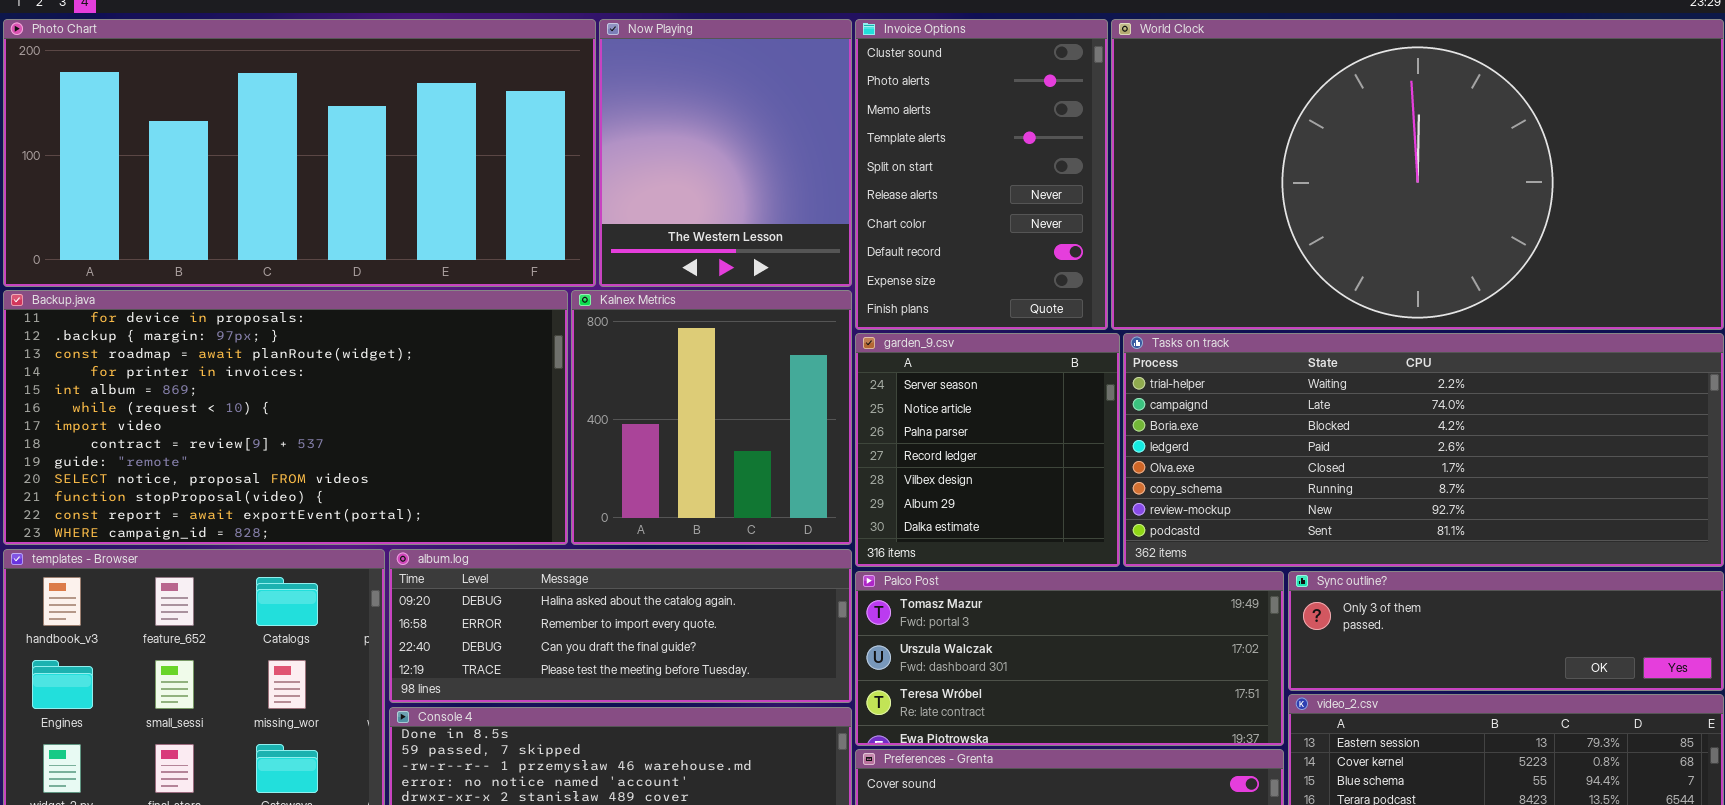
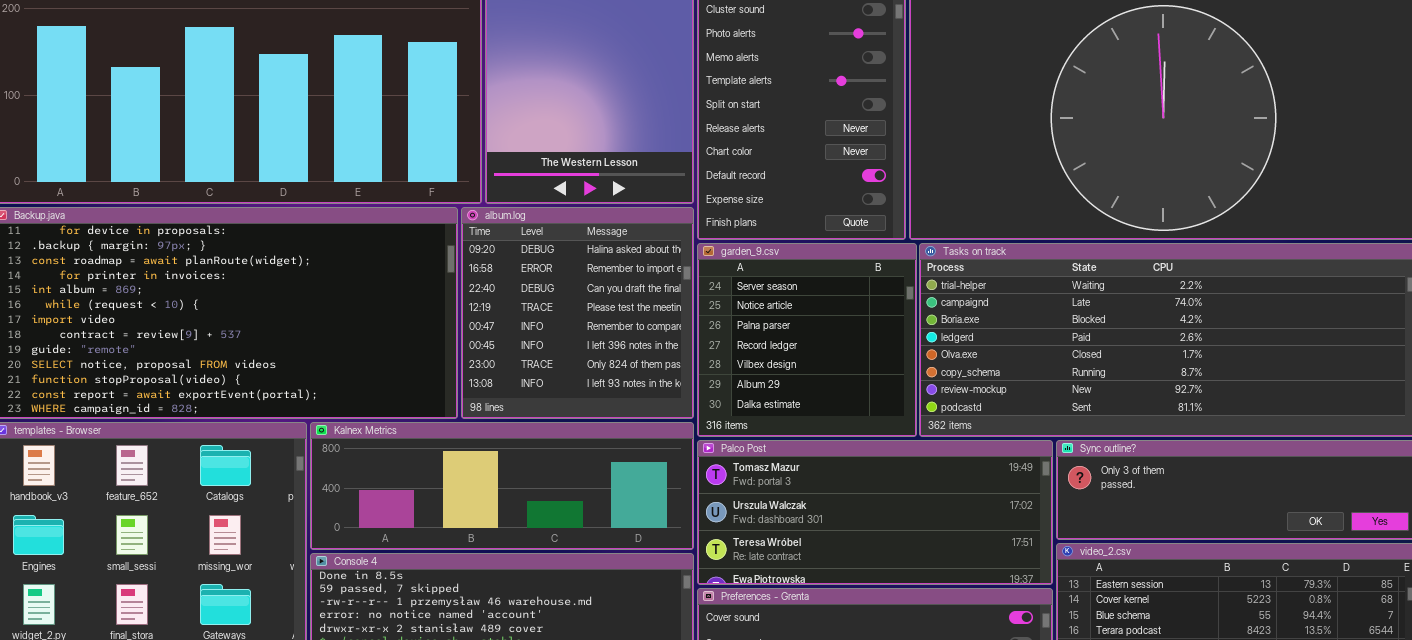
Kalnex Metrics: [571,290,852,545] -> [310,422,694,550], moved, resized
album.log: [389,549,852,703] -> [461,207,694,419], moved, resized

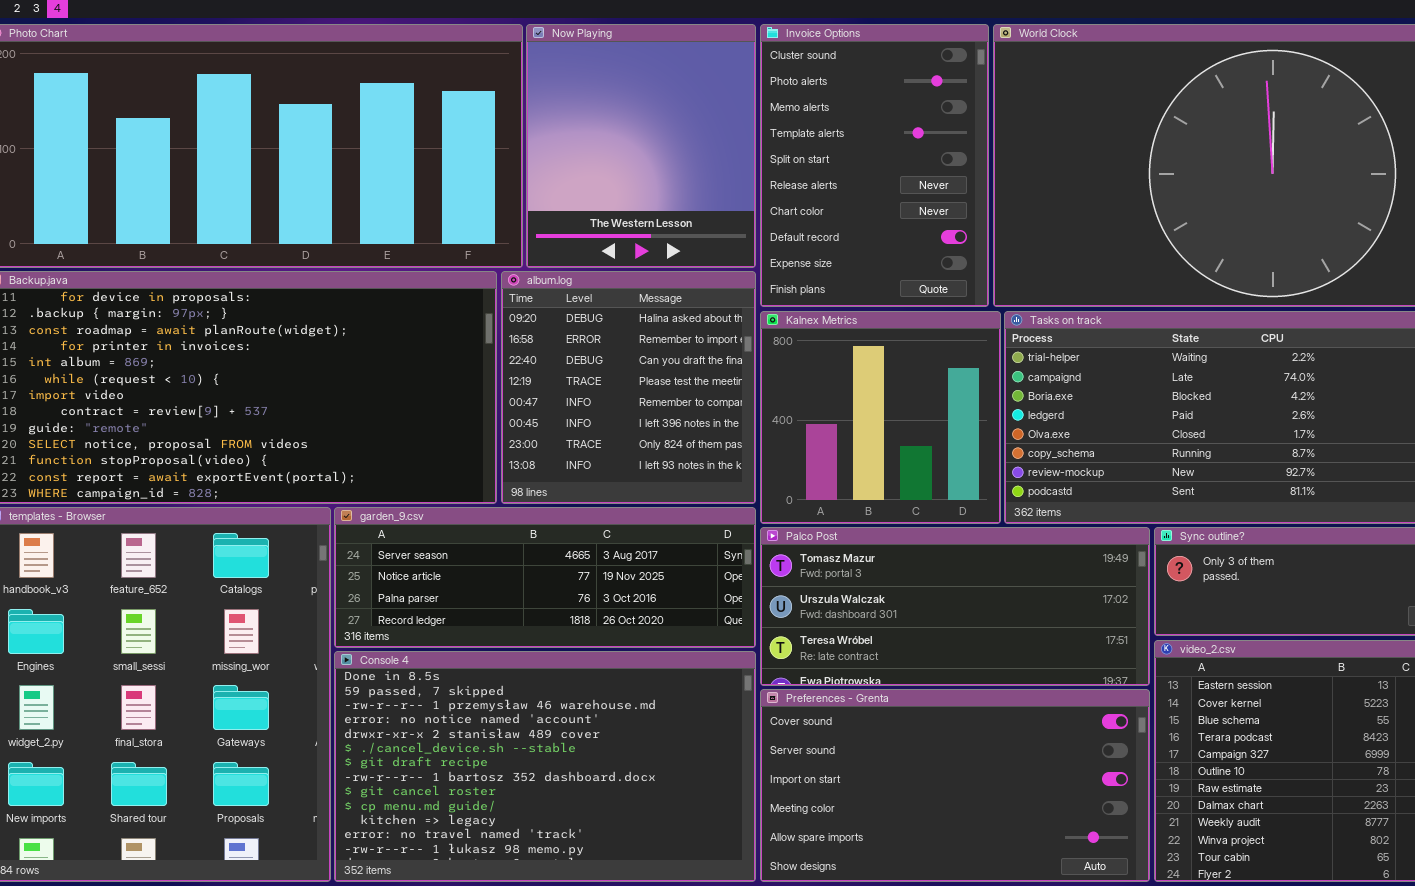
garden_9.csv: [697,243,917,437] -> [334,507,756,648], moved, resized
Kalnex Metrics: [310,422,694,550] -> [760,311,1001,524], moved, resized

